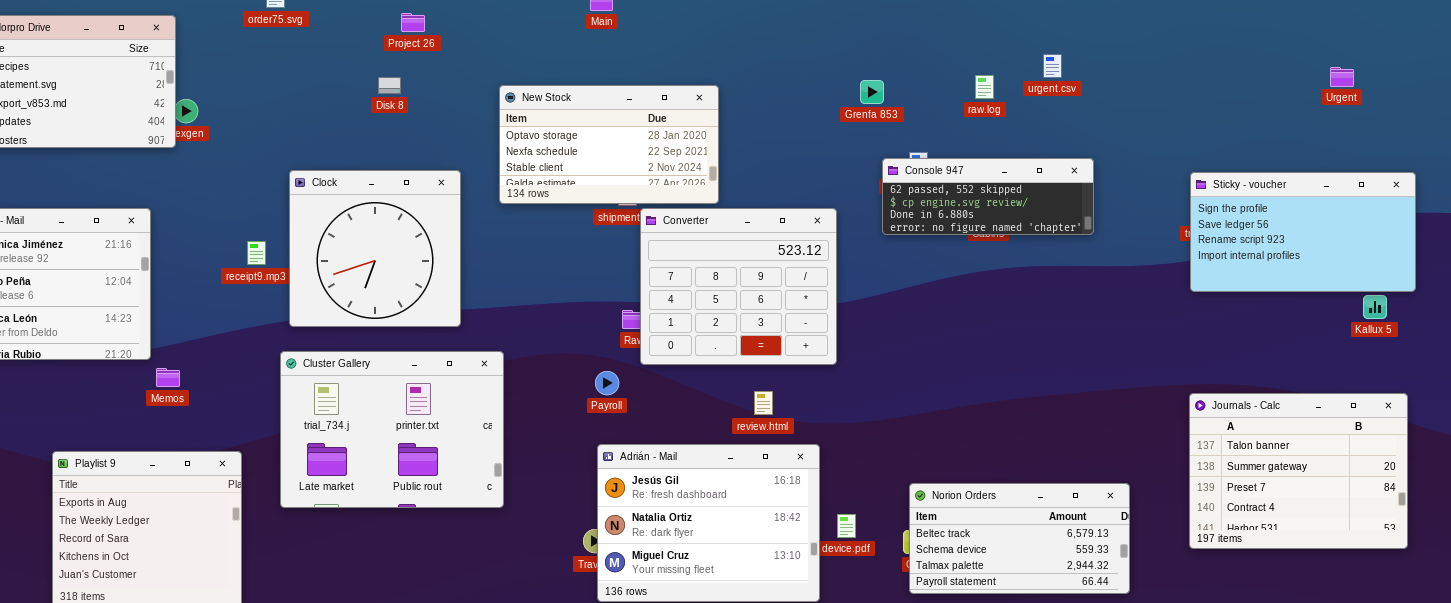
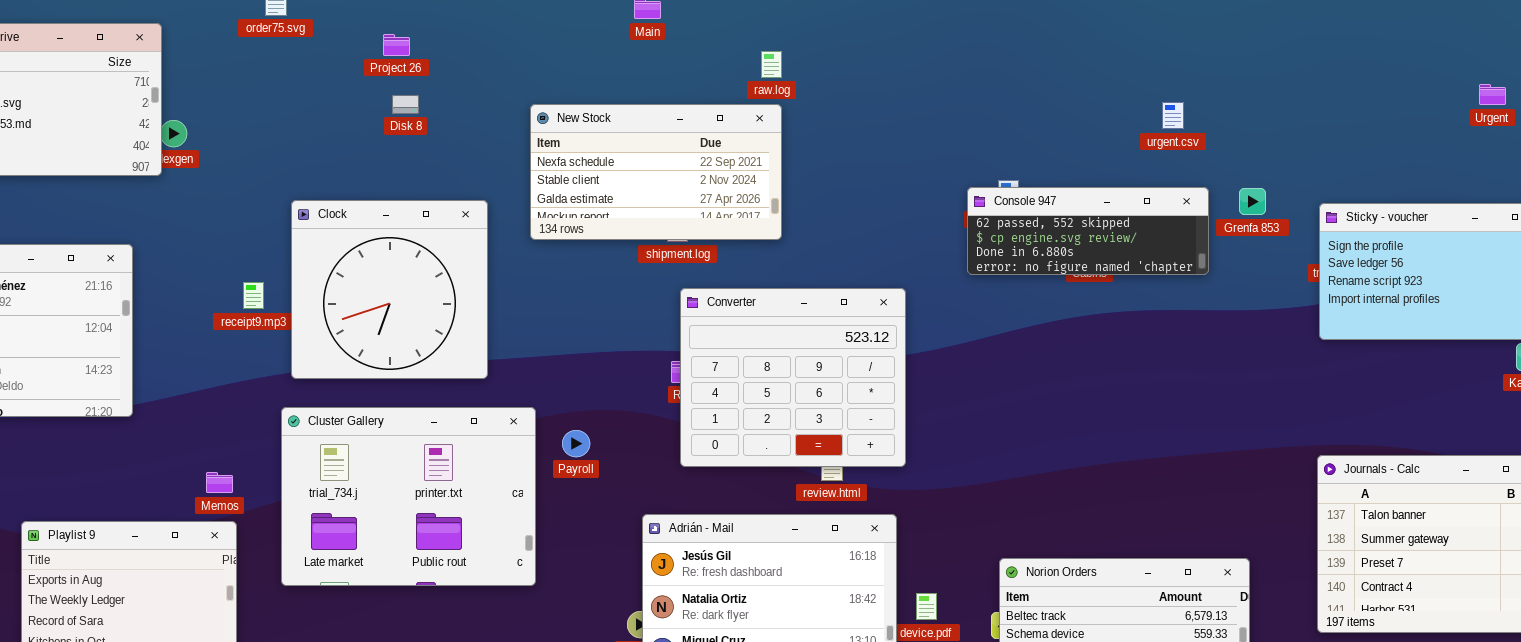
Project 26: [401,13,425,32] -> [383,34,410,56], moved
urgent.csv: [1043,54,1062,78] -> [1162,102,1184,129], moved
raw.log: [975,75,994,99] -> [761,51,782,78], moved
Grenfa 853: [860,80,884,104] -> [1239,188,1266,215], moved
New Stock: [499,85,719,204] -> [530,104,782,240], scrolled down 1 row
Converter: [640,208,837,365] -> [680,288,906,467], moved
Memos: [156,368,180,387] -> [206,472,233,493], moved
Payroll: [595,371,619,395] -> [562,430,590,457], moved

